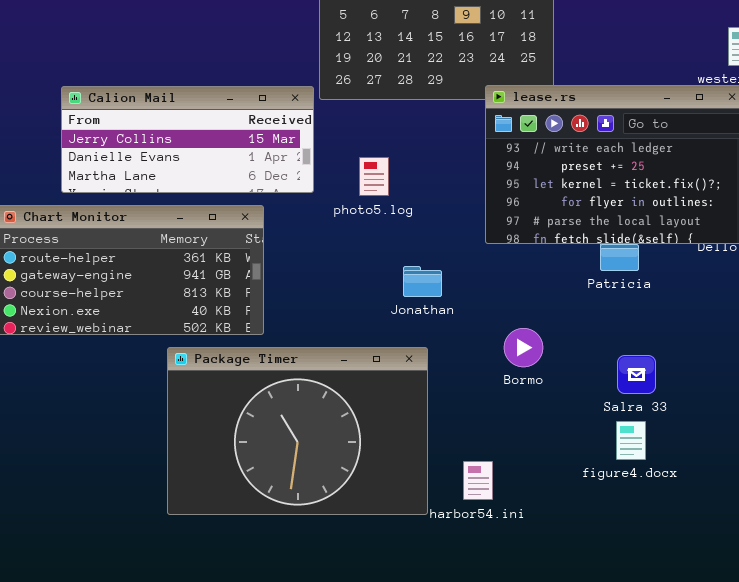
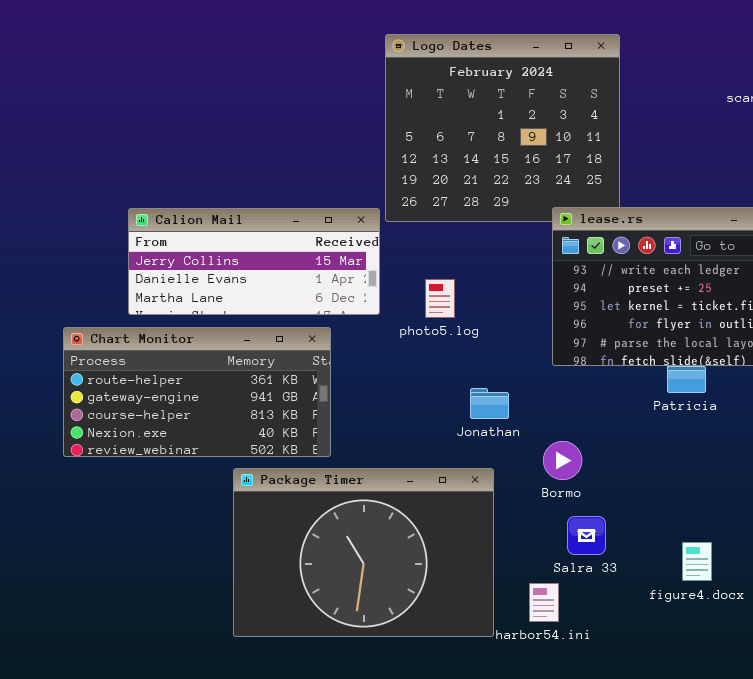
Bormo: [504,328,543,367] -> [543,441,582,480], moved
Salra 33: [617,355,656,394] -> [567,516,606,555], moved

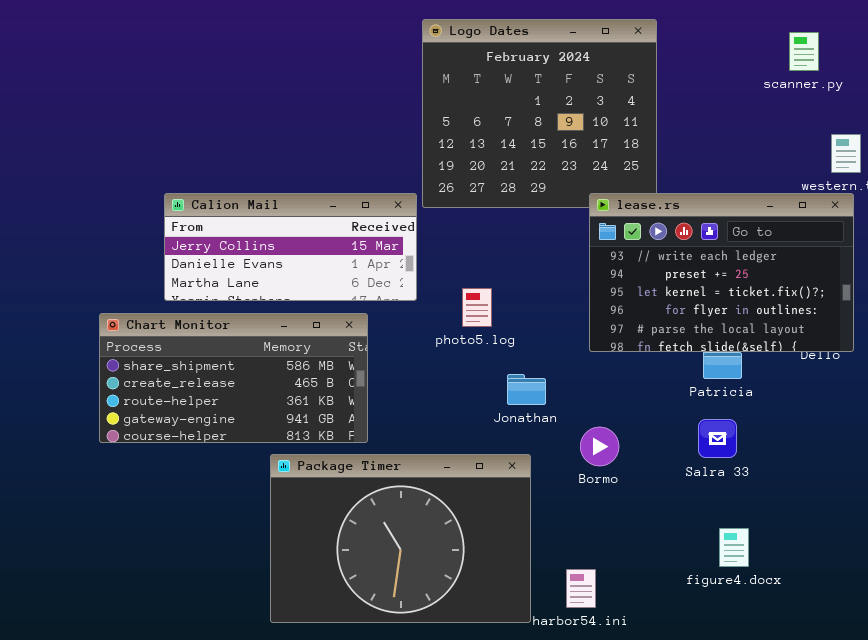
photo5.log: [425,279,455,318] -> [462,288,492,327], moved
Chart Monitor: [63,327,331,457] -> [99,313,368,443], scrolled up 2 rows
Salra 33: [567,516,606,555] -> [698,419,737,458], moved

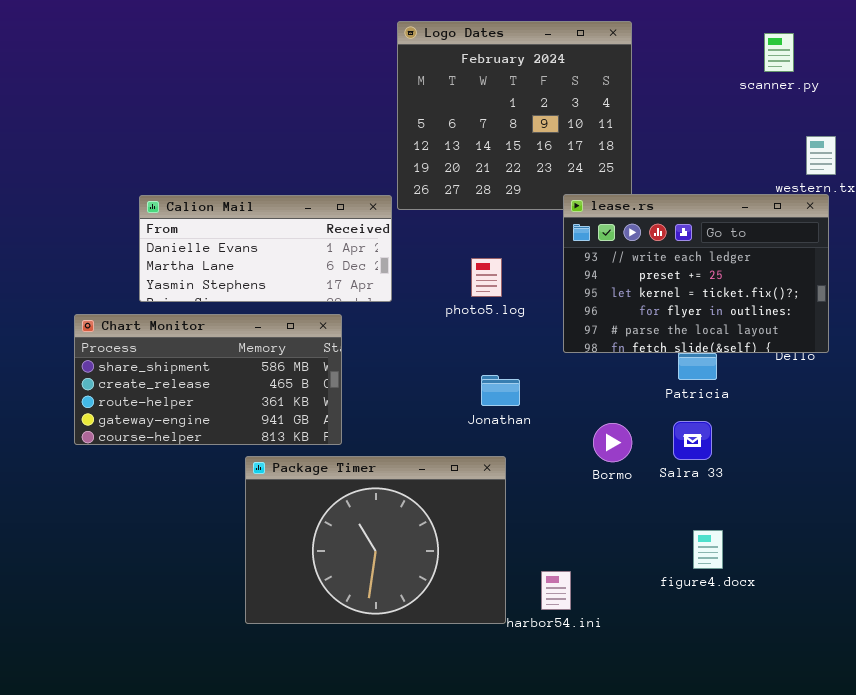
Calion Mail: [164,193,417,301] -> [139,195,392,302], scrolled down 1 row
photo5.log: [462,288,492,327] -> [471,258,502,297], moved
Bormo: [580,427,619,466] -> [593,423,632,462], moved

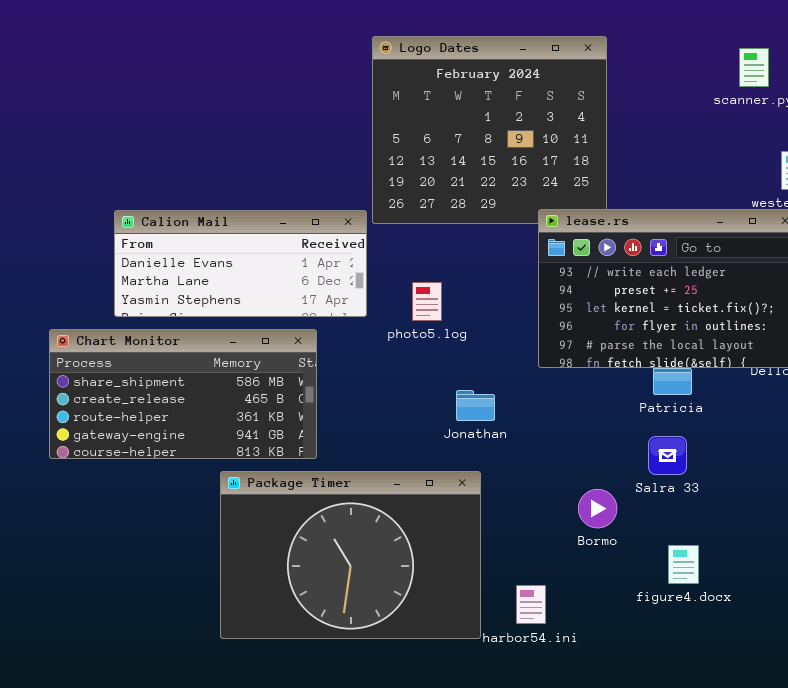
photo5.log: [471,258,502,297] -> [412,282,442,321], moved
Bormo: [593,423,632,462] -> [578,489,617,528], moved

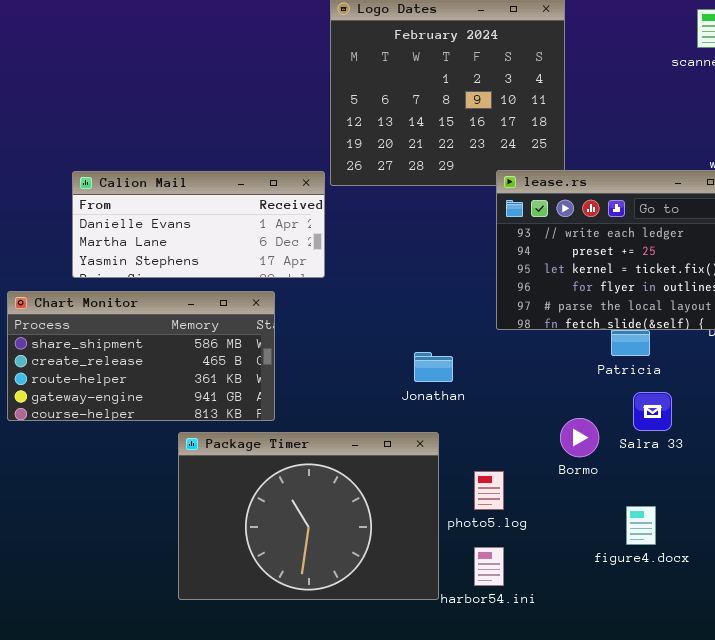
photo5.log: [412,282,442,321] -> [474,471,504,510], moved
Salra 33: [648,436,687,475] -> [633,392,672,431], moved
Bormo: [578,489,617,528] -> [560,418,599,457], moved

